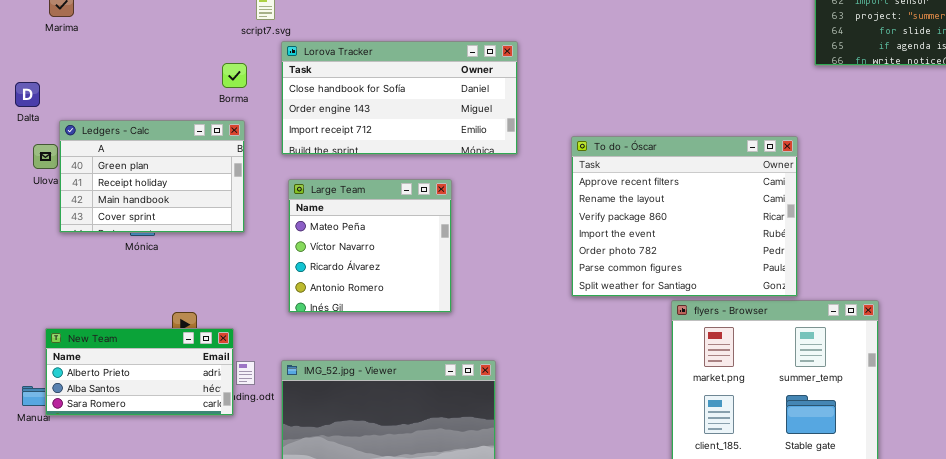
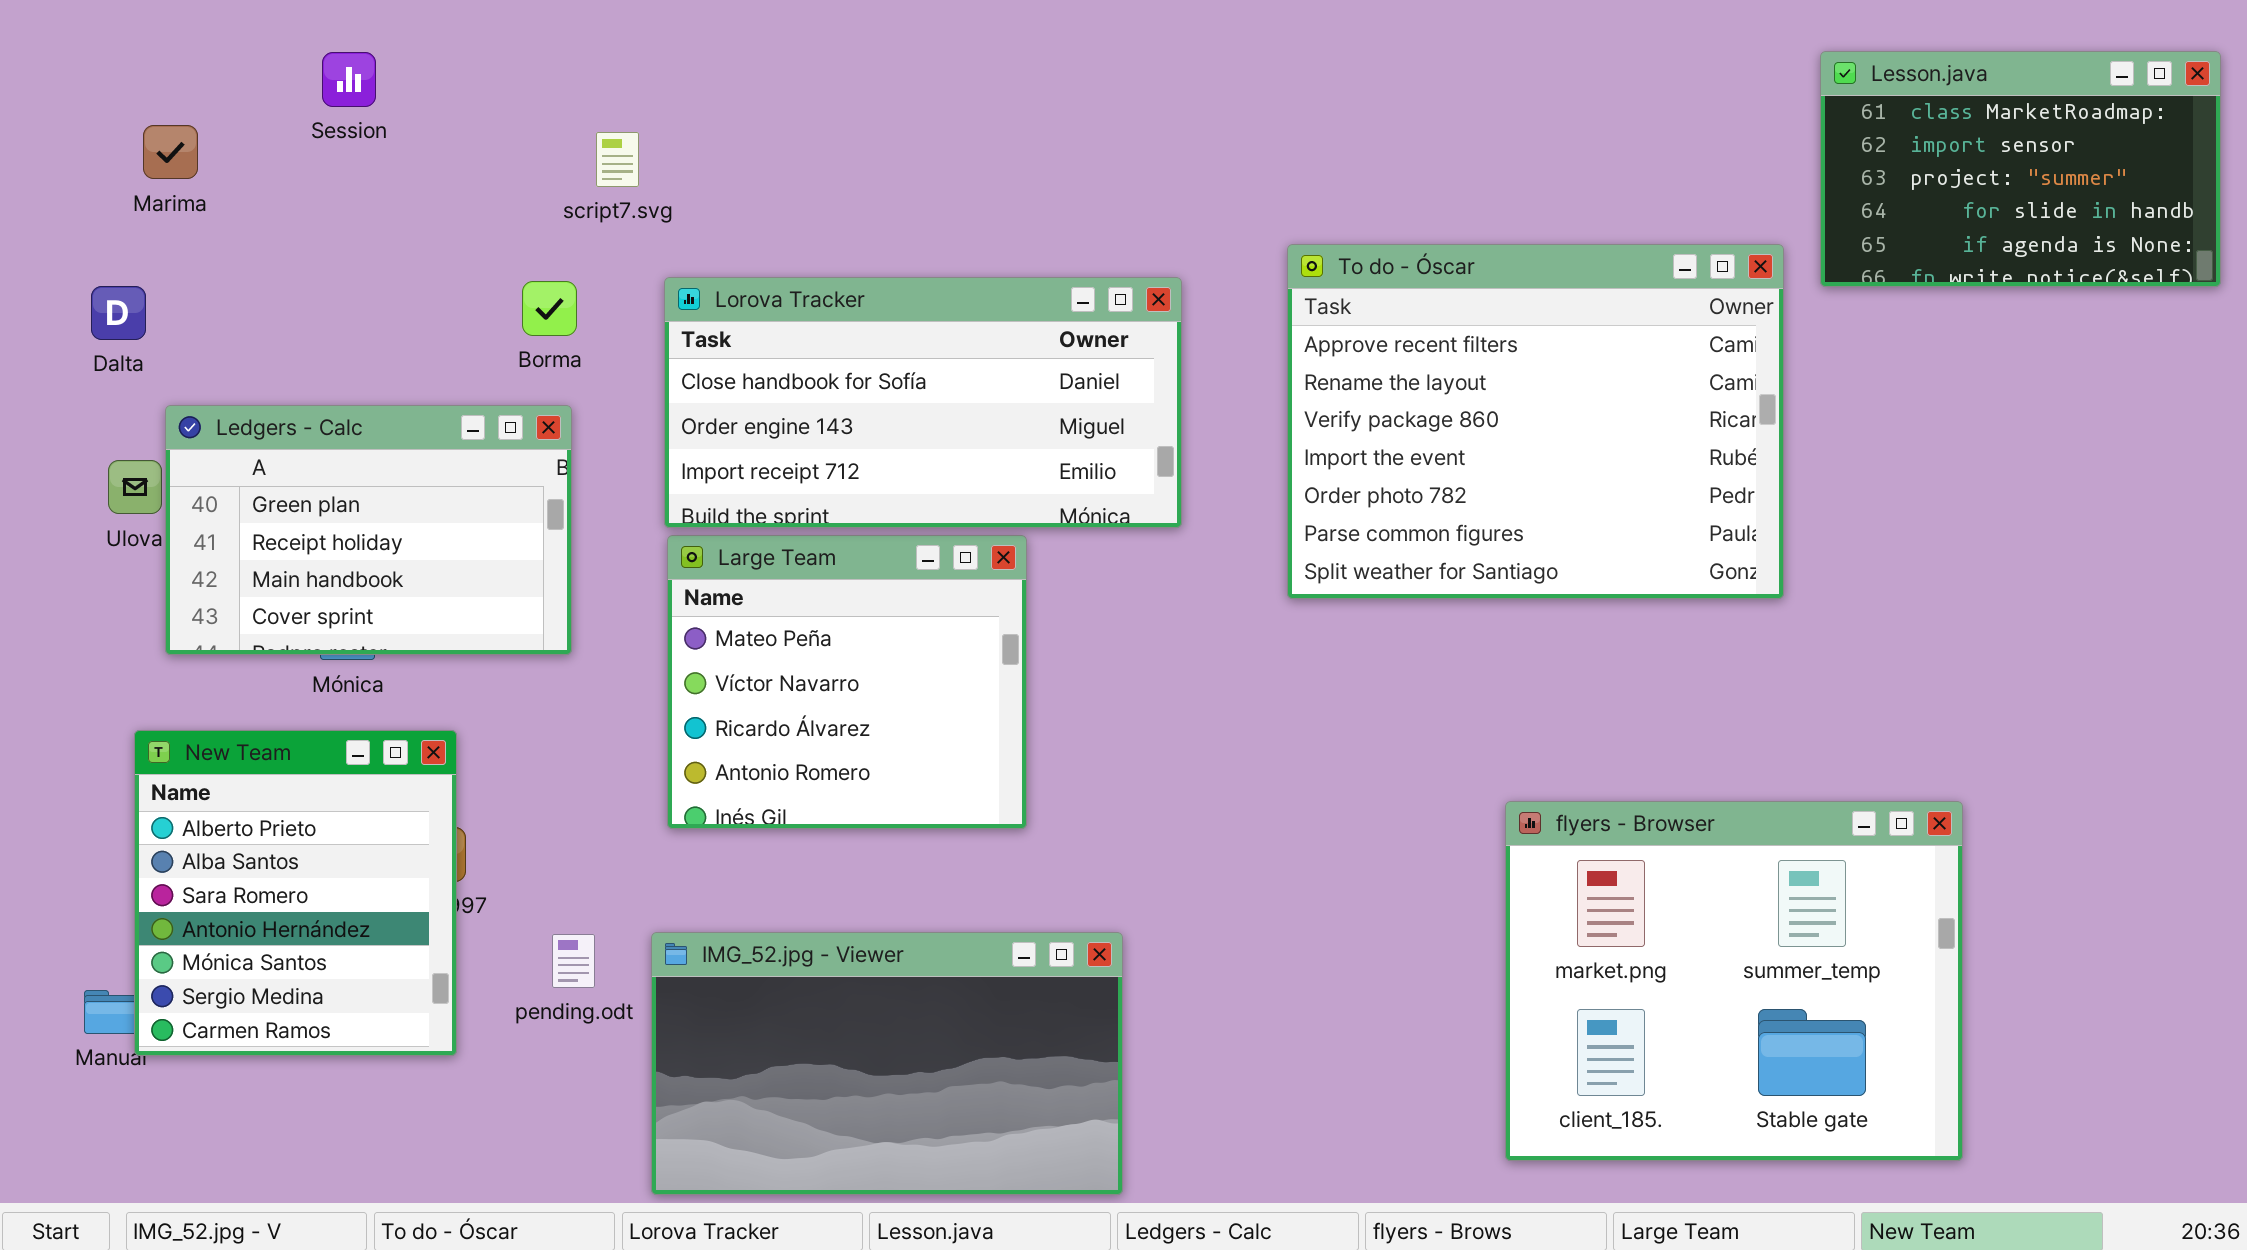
Lorova Tracker: [281,41,518,155] -> [664,277,1182,528], moved
Dalta: [15,82,40,107] -> [91,286,146,340], moved
To do - Óscar: [571,136,798,297] -> [1287,244,1784,599], moved
New Team: [45,328,234,416] -> [134,730,457,1056], resized

